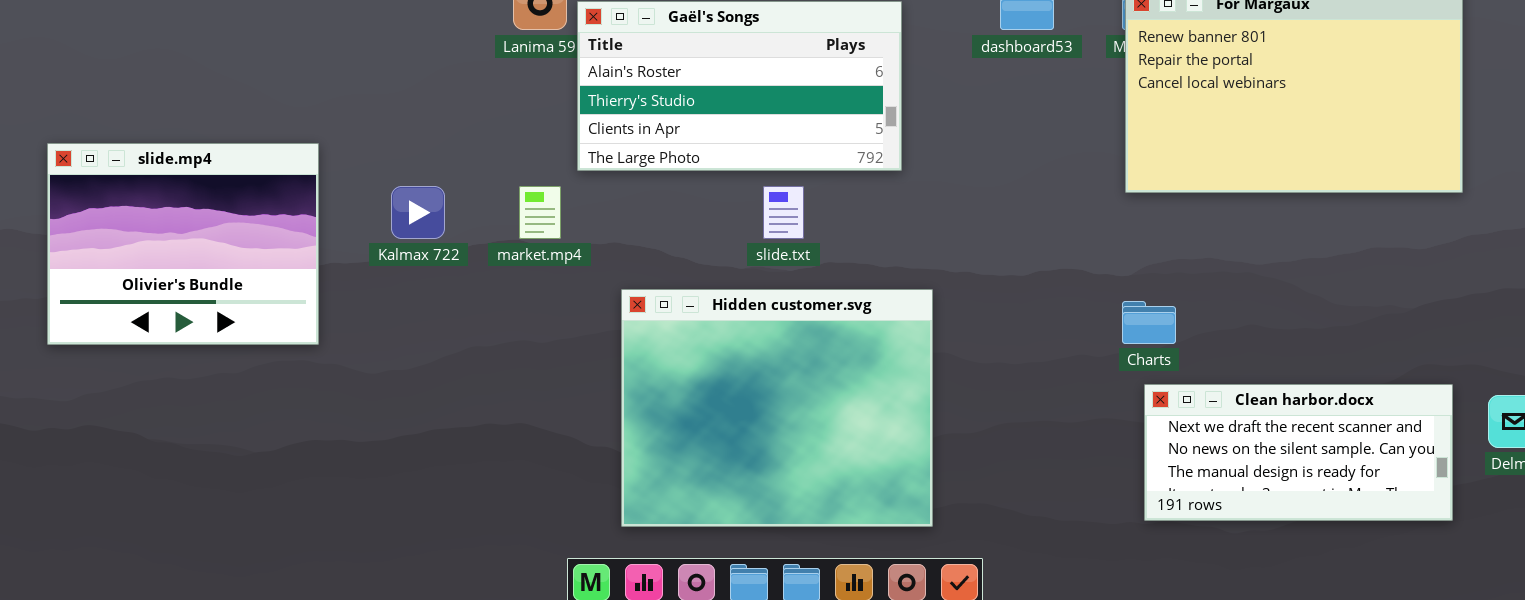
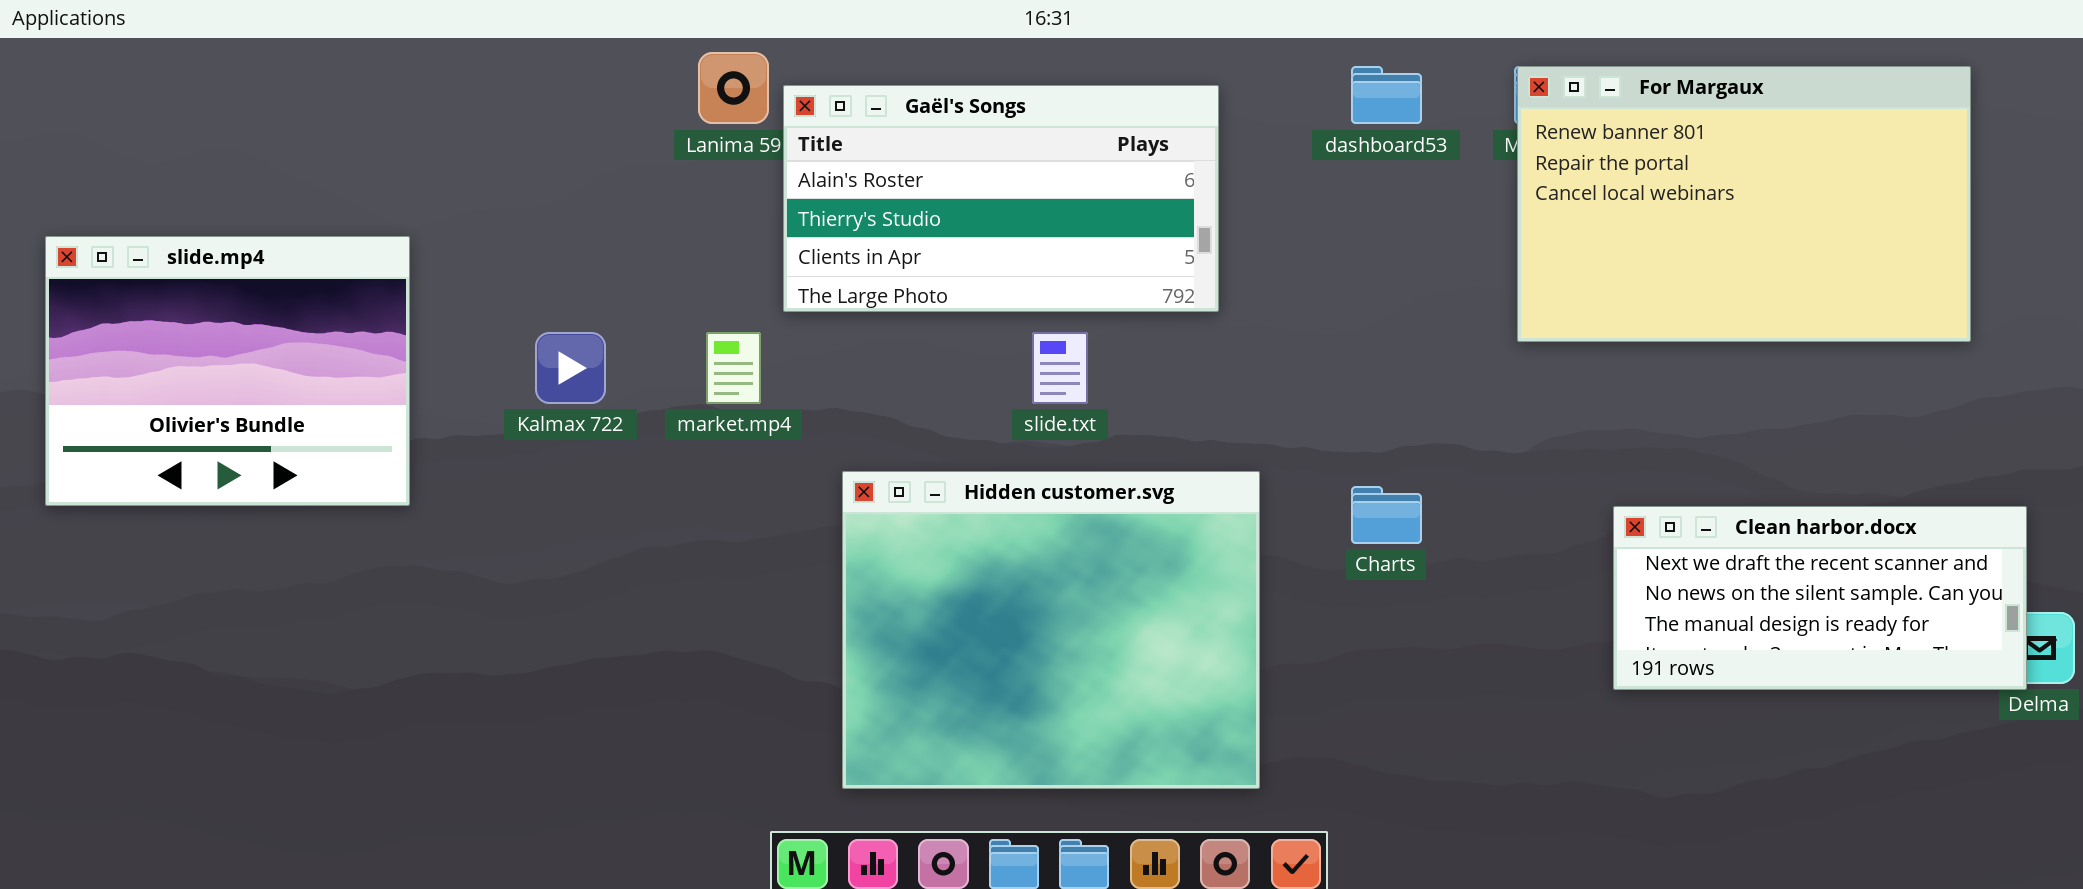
slide.mp4: [47,143,319,345] -> [45,236,410,506], moved
Charts: [1122,301,1176,344] -> [1351,486,1422,544], moved
Clean harbor.docx: [1144,384,1453,521] -> [1613,506,2027,690], moved

